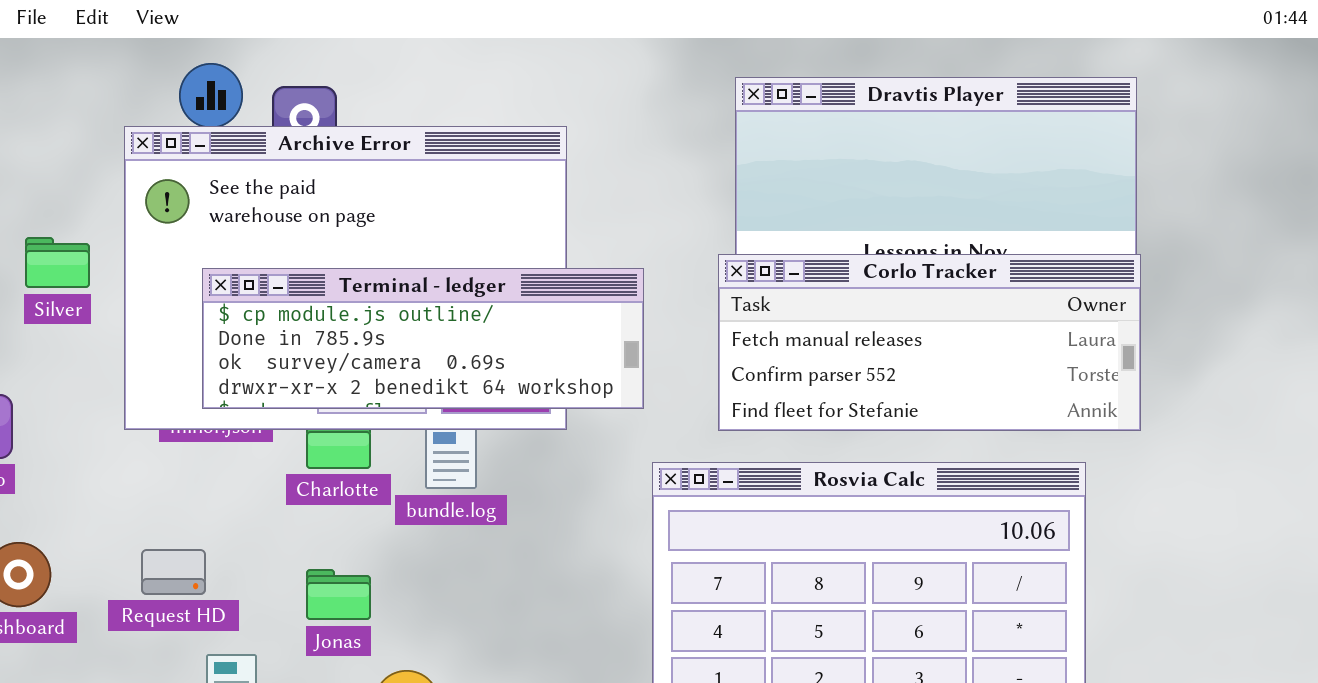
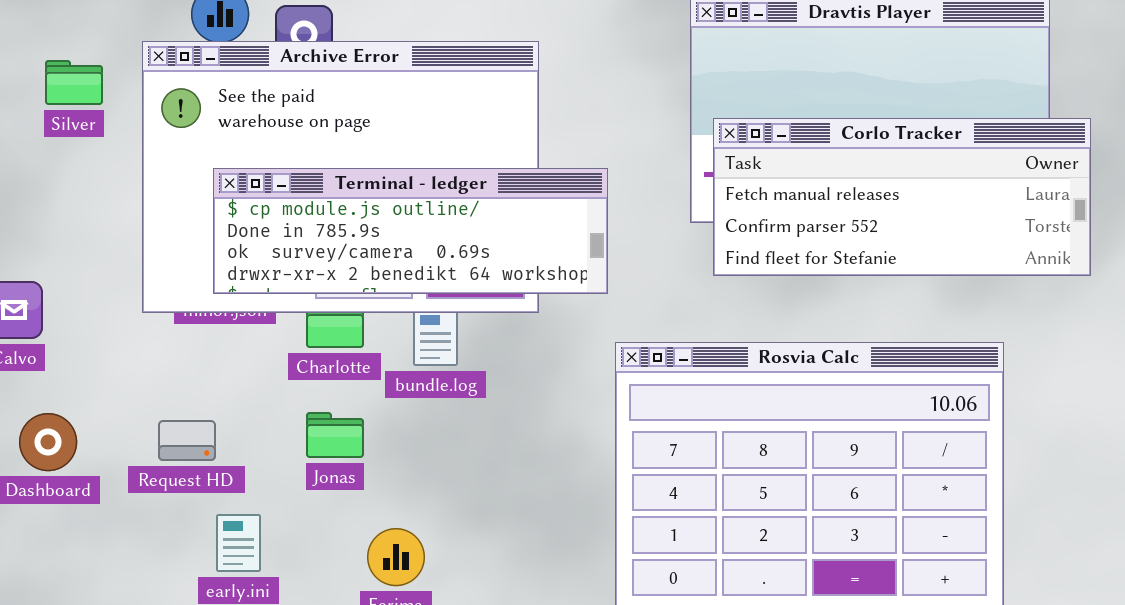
Silver: [25,237,90,288] -> [45,60,103,105], moved
Corlo Tracker: [718,254,1141,431] -> [713,118,1091,276], moved
Jonas: [306,569,371,620] -> [306,412,364,458], moved

